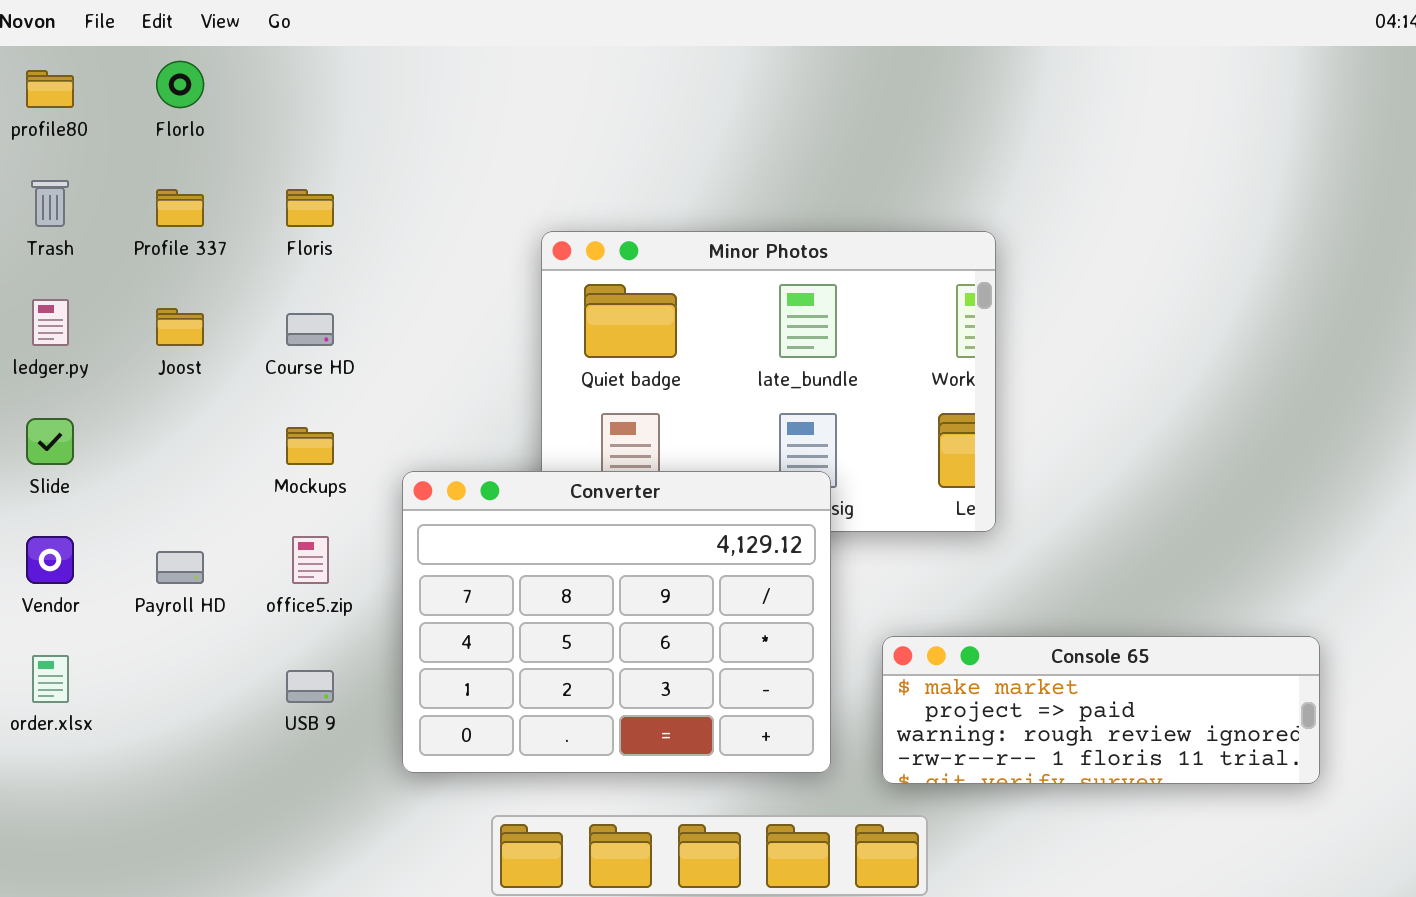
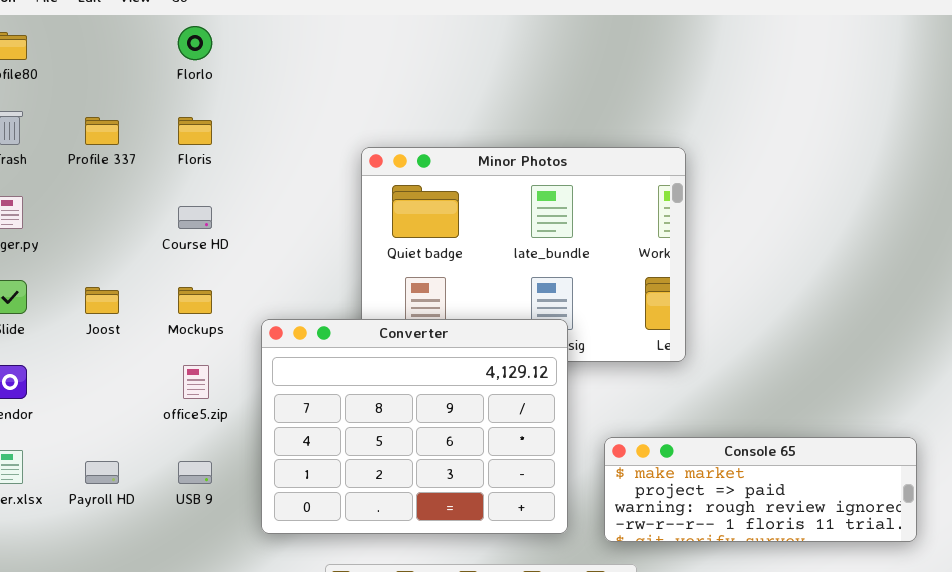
Florlo: [156,61,204,108] -> [178,26,212,60], moved
Joost: [156,308,204,346] -> [85,287,119,314], moved
Payroll HD: [156,551,204,584] -> [85,461,119,484], moved

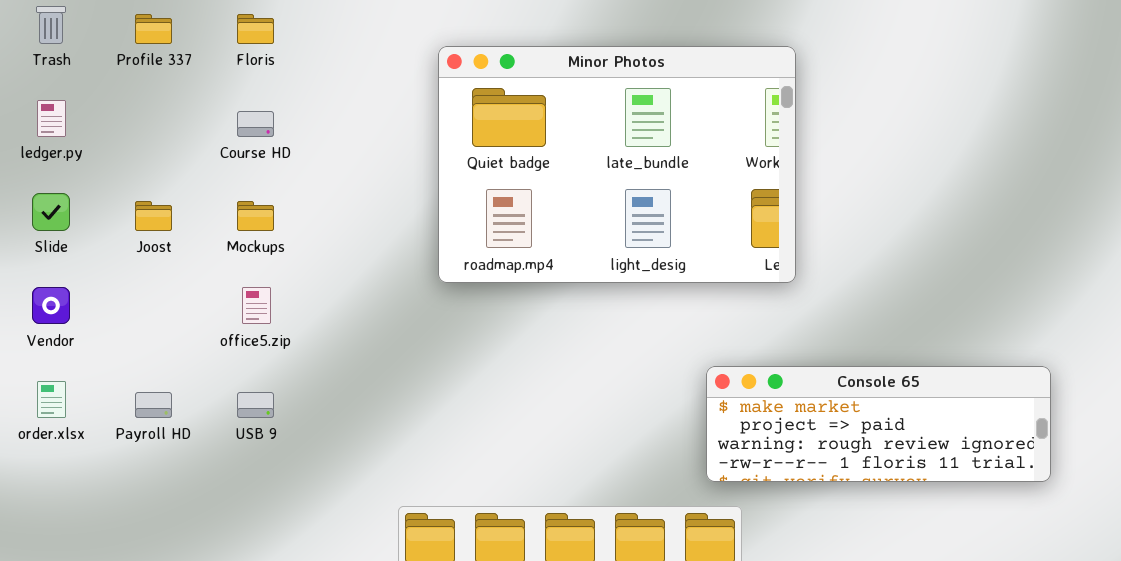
Converter: [261,319,568,534] -> none, closed

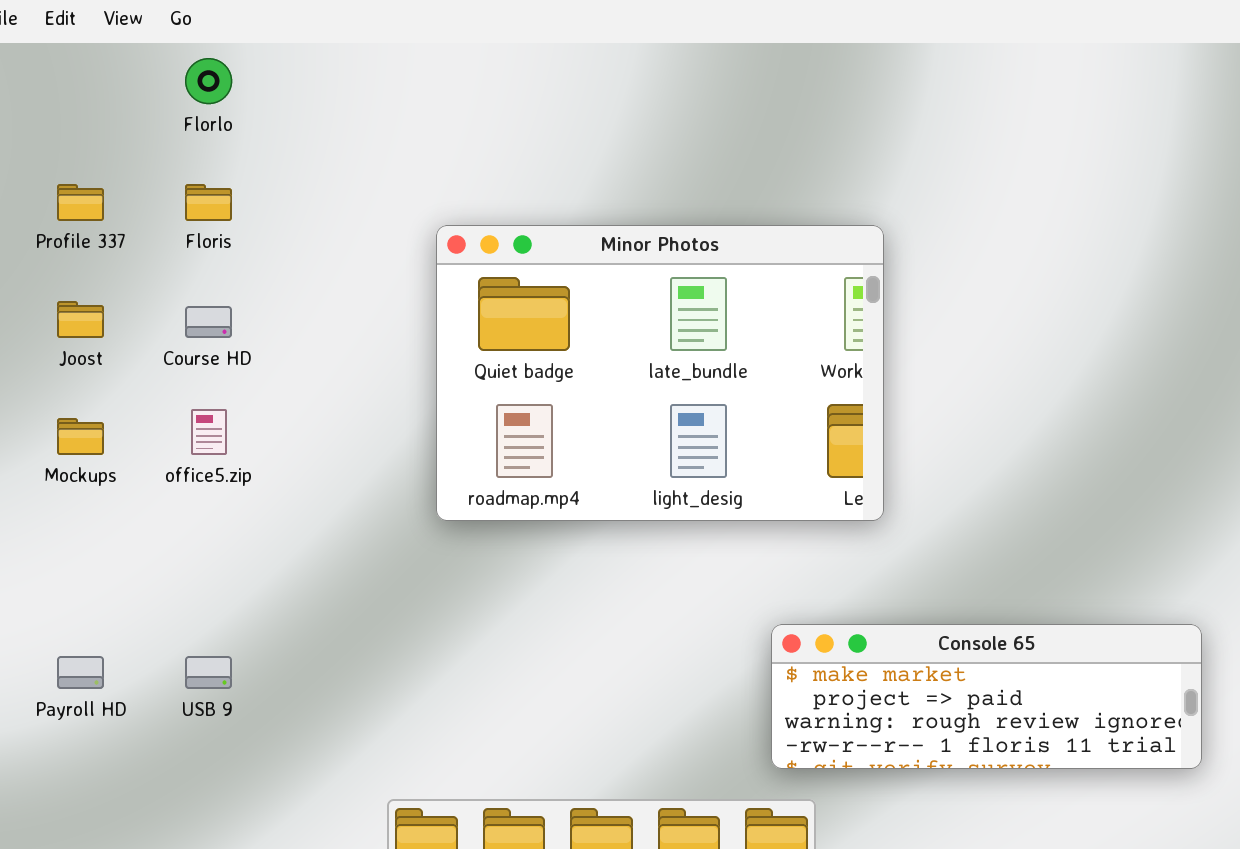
Joost: [135,201,172,231] -> [57,301,104,338], moved
Mockups: [237,201,274,231] -> [57,418,104,455], moved
office5.zip: [242,287,271,324] -> [191,409,227,455], moved

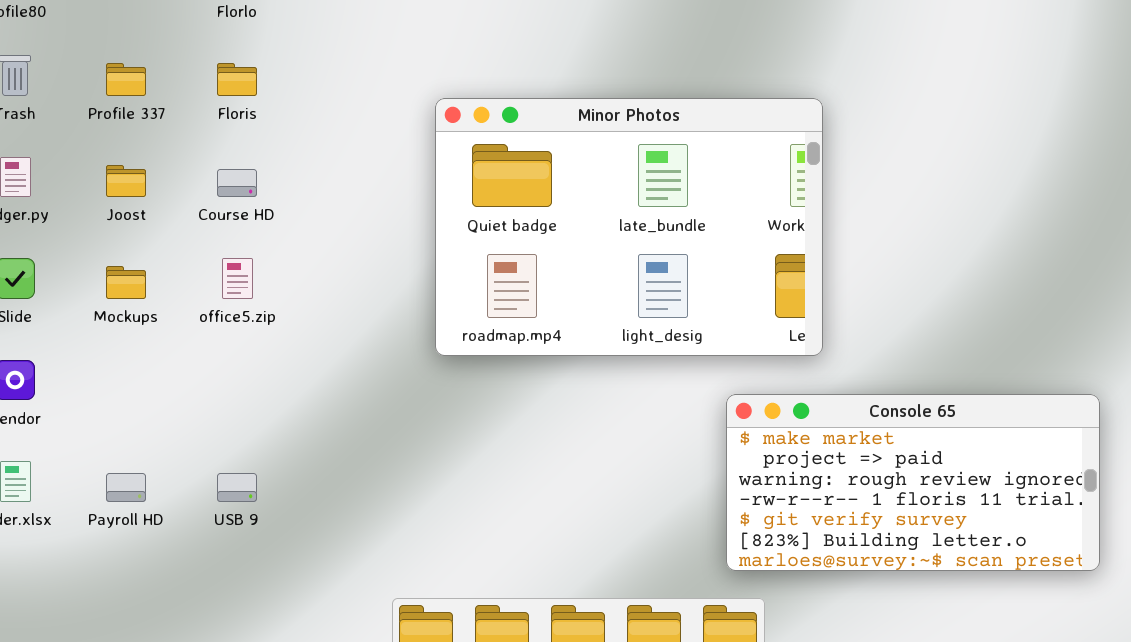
Console 65: [771,624,1202,769] -> [726,394,1100,571], resized

